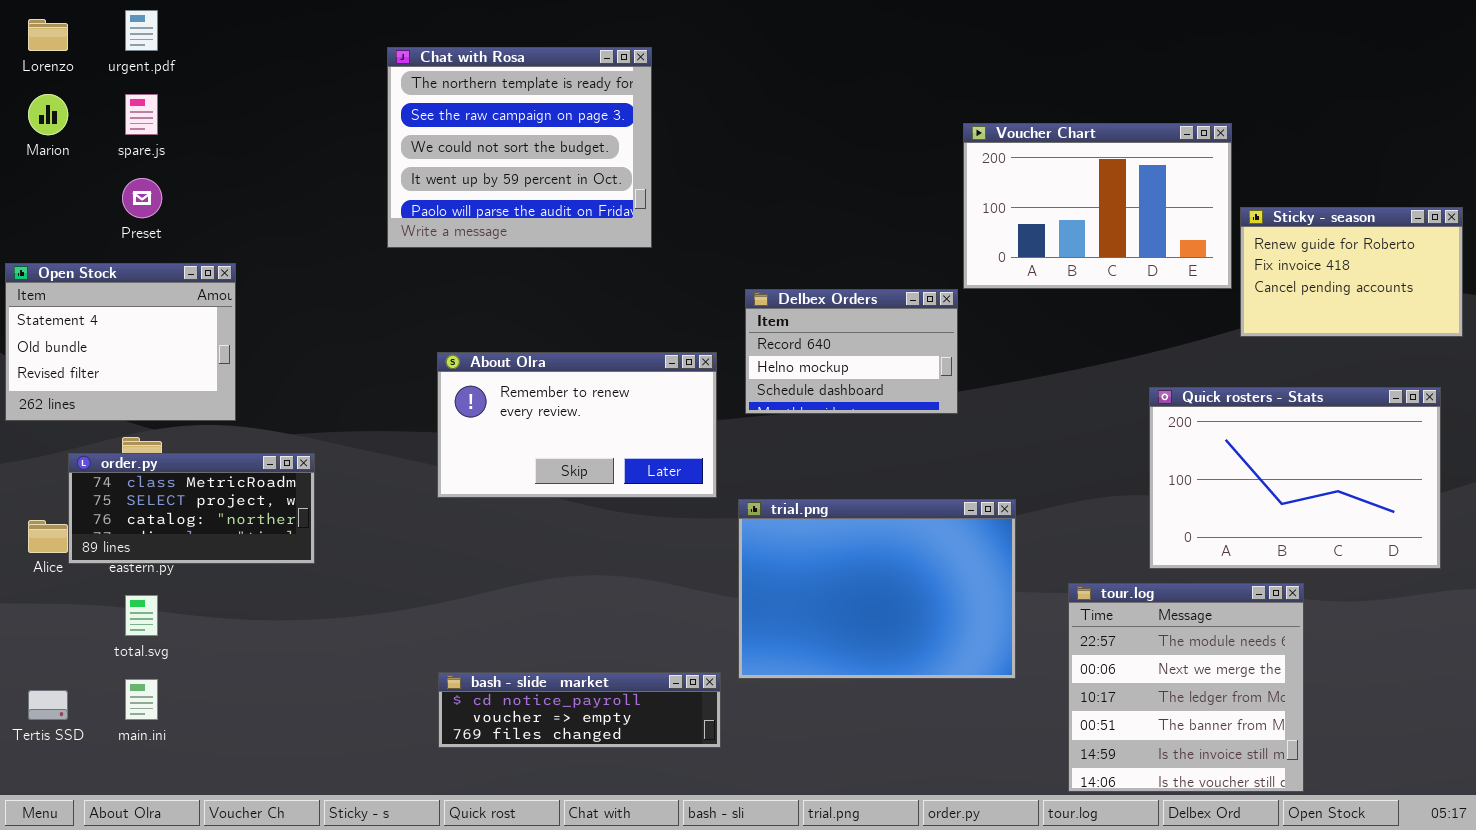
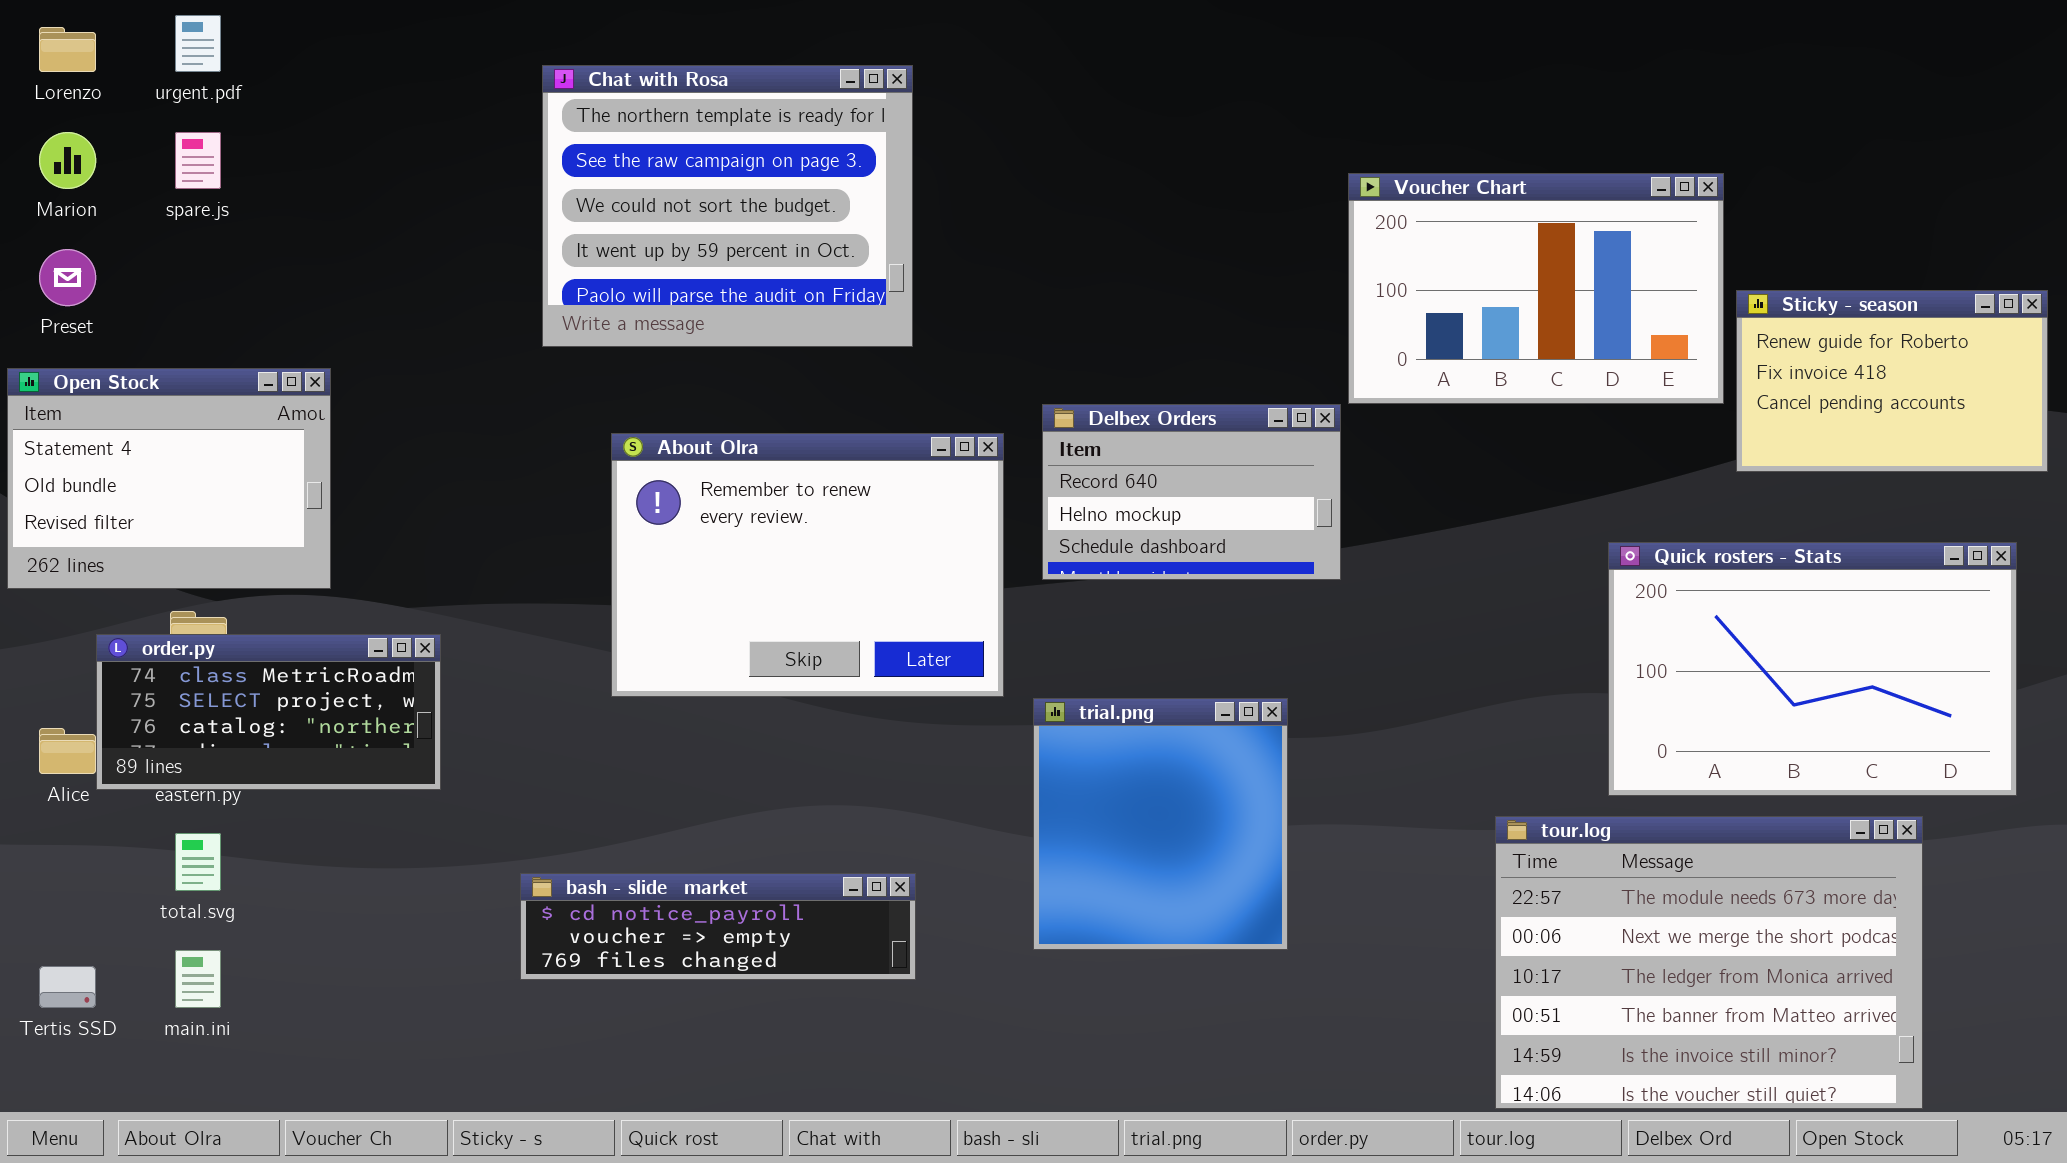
Preset: [122,178,162,218] -> [39,249,96,306], moved
About Olra: [437,352,717,498] -> [611,433,1004,697], resized
trial.png: [738,499,1016,679] -> [1033,698,1288,950], resized
tour.log: [1068,583,1304,792] -> [1495,816,1923,1109], resized
bash - slide_market: [438,672,721,748] -> [520,873,916,980], moved

